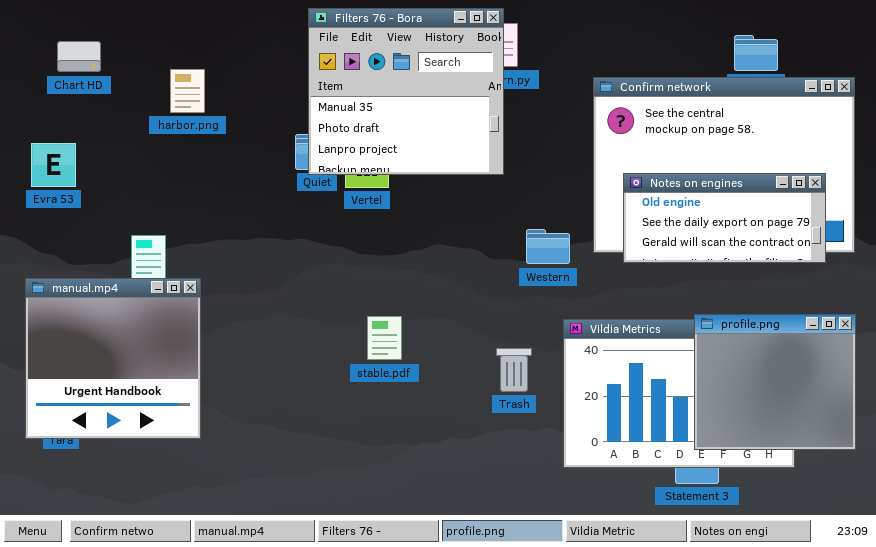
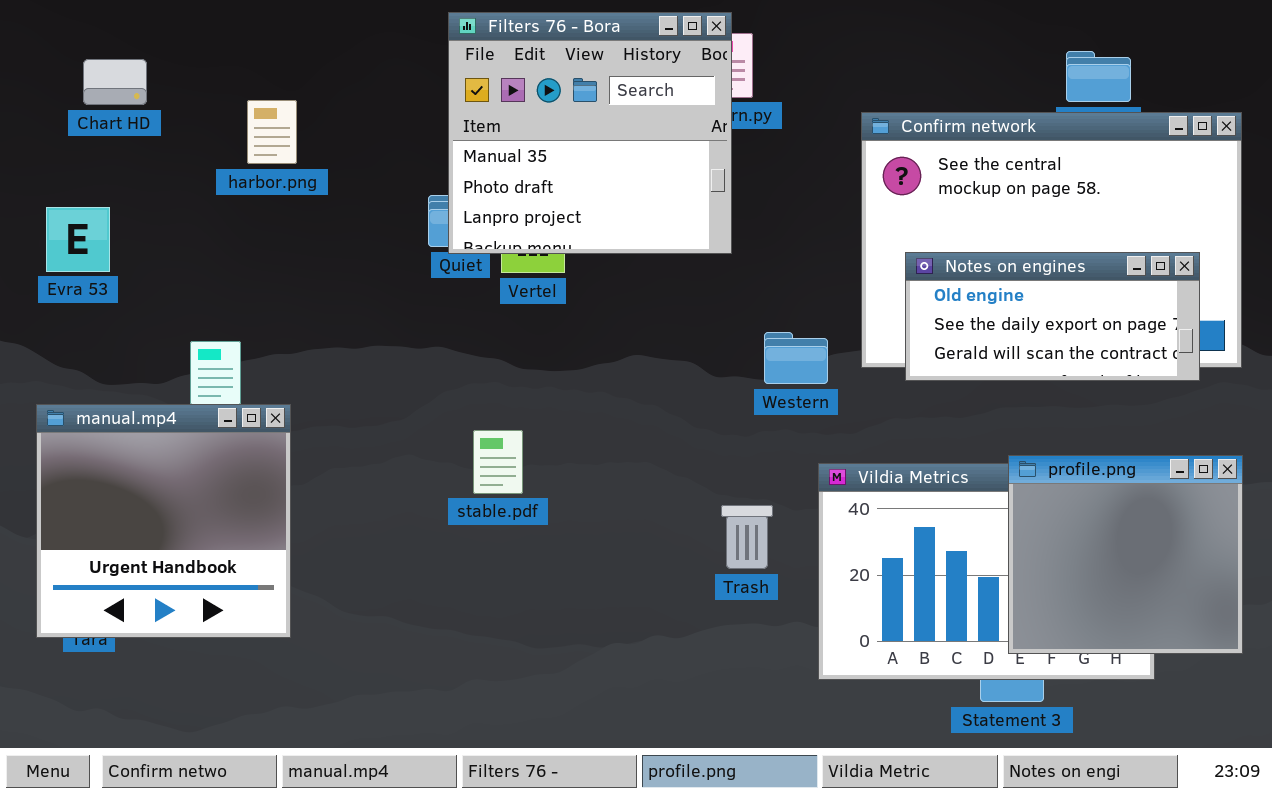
stable.pdf: [367,316,402,360] -> [473,430,523,494], moved

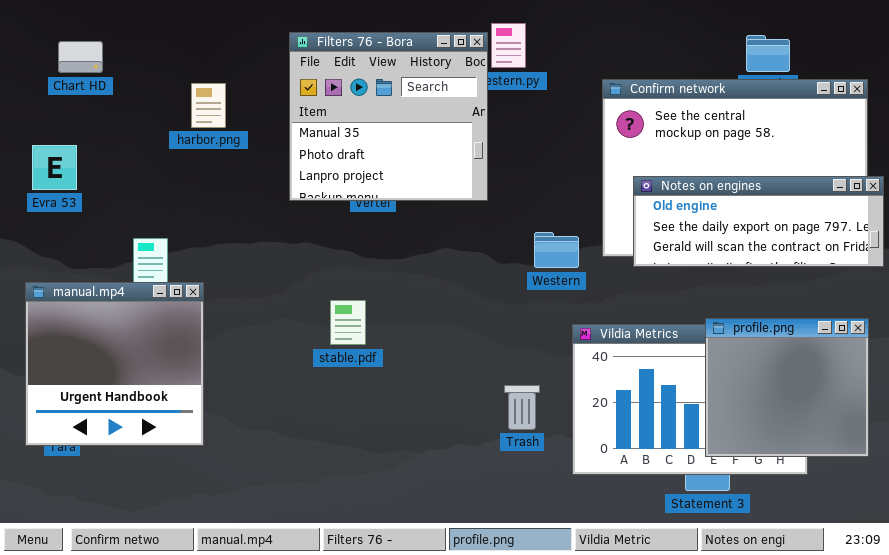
Filters 76 - Bora: [448,12,732,254] -> [289,32,488,201], moved
harbor.png: [247,100,297,164] -> [191,83,226,128], moved
Notes on engines: [905,252,1200,381] -> [633,176,884,267], resized
Trash: [721,505,773,569] -> [504,385,540,430], moved

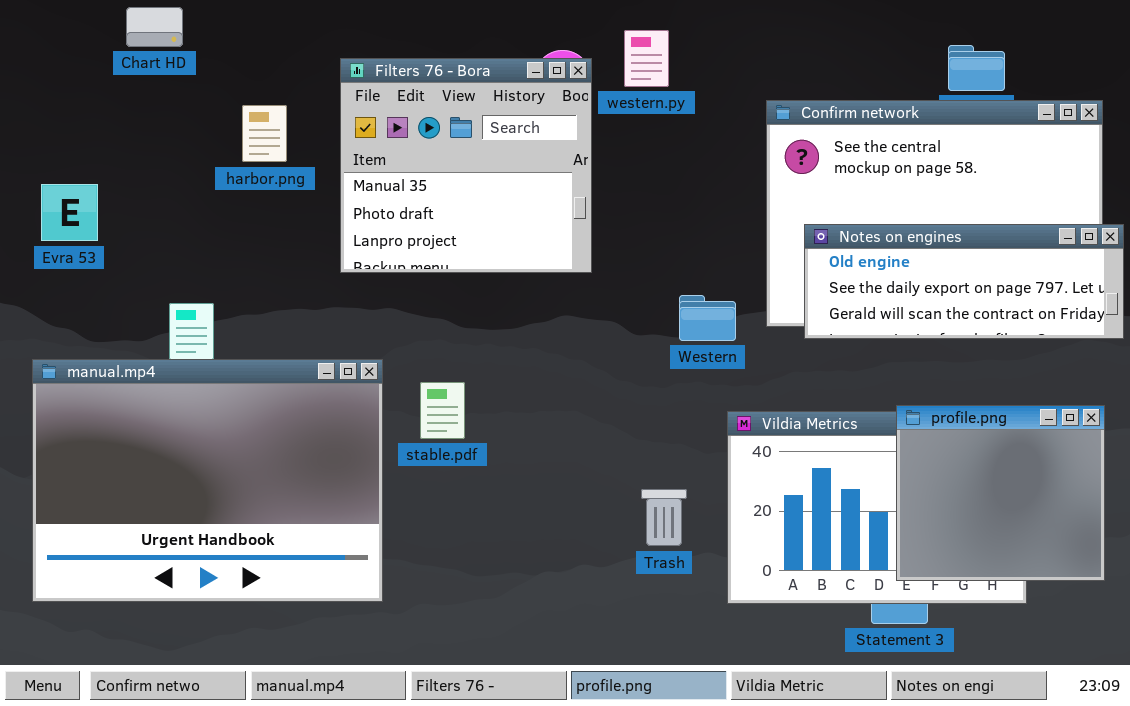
Filters 76 - Bora: [289,32,488,201] -> [340,58,592,273], moved
Chart HD: [58,41,103,73] -> [126,7,183,47], moved
manual.mp4: [25,282,204,446] -> [32,359,383,602], resized

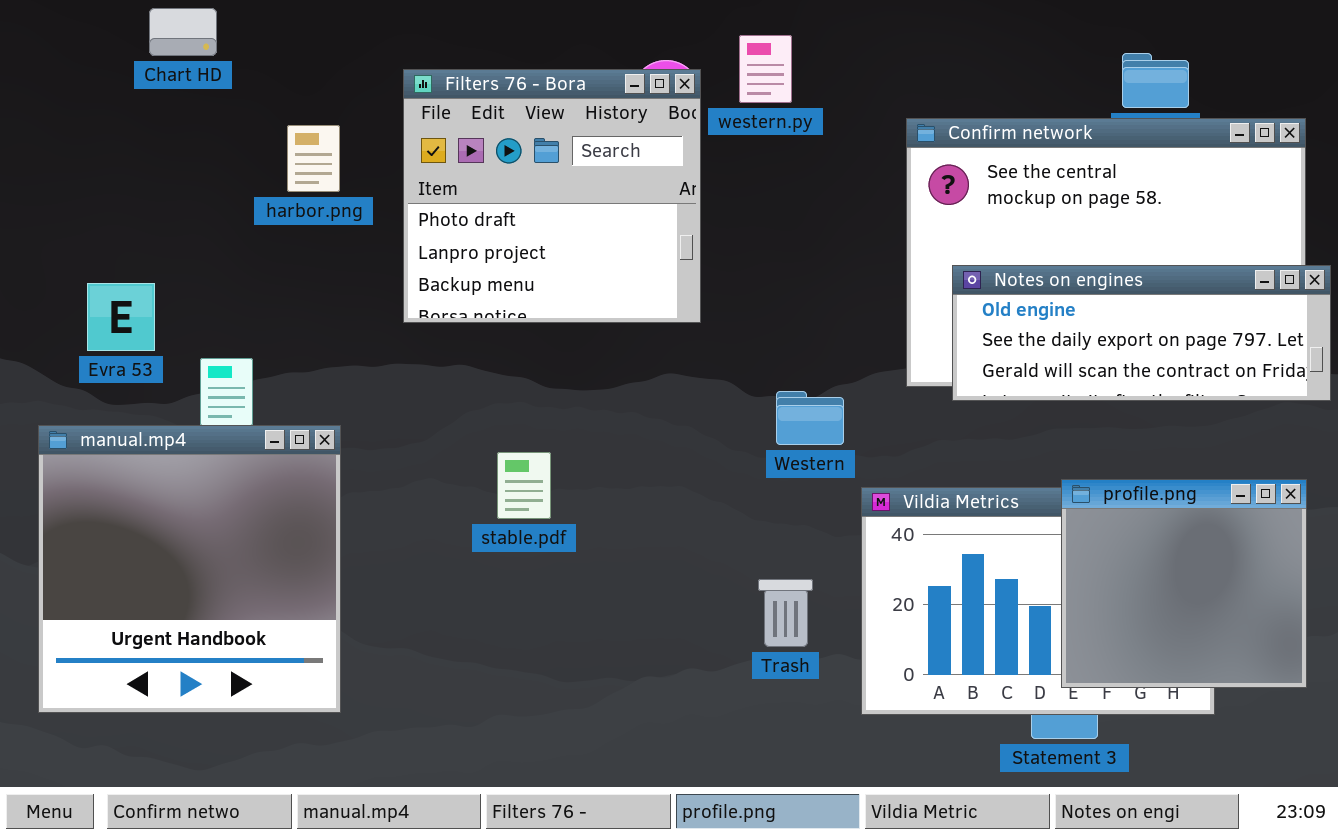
Filters 76 - Bora: [340,58,592,273] -> [403,69,701,323], scrolled down 1 row
Evra 53: [41,184,98,241] -> [87,283,155,351], moved
Western: [679,295,736,341] -> [776,391,844,445], moved
manual.mp4: [32,359,383,602] -> [38,425,341,713], resized

